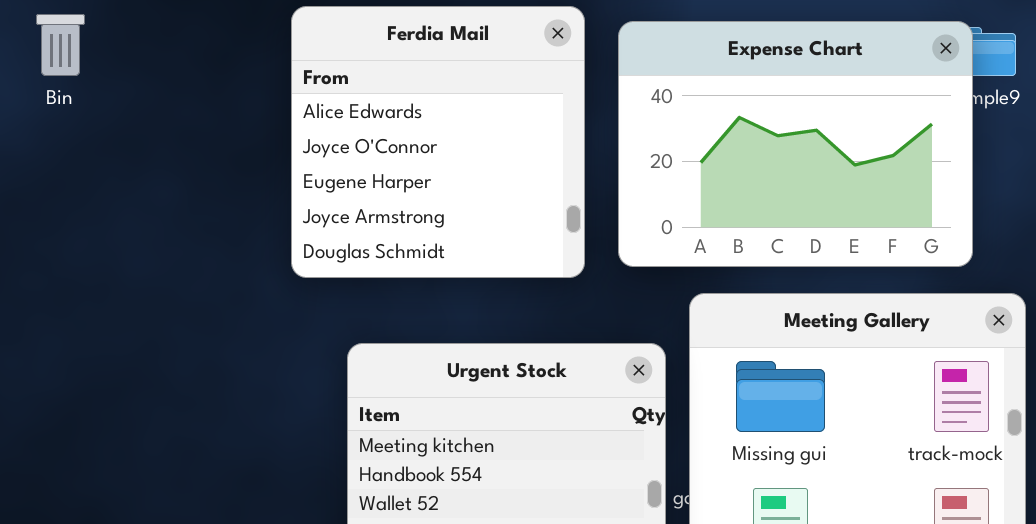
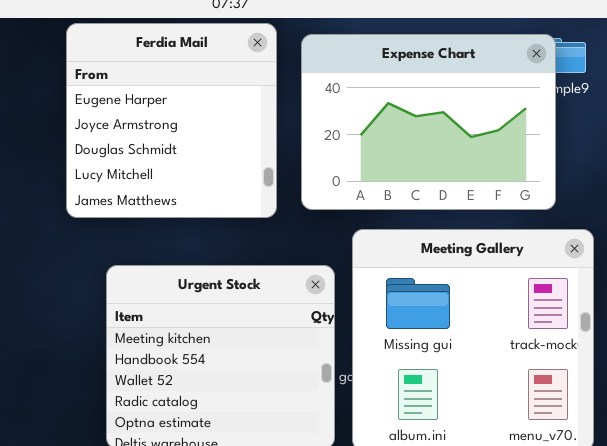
Ferdia Mail: [291,6,585,278] -> [66,23,277,218], scrolled down 2 rows

